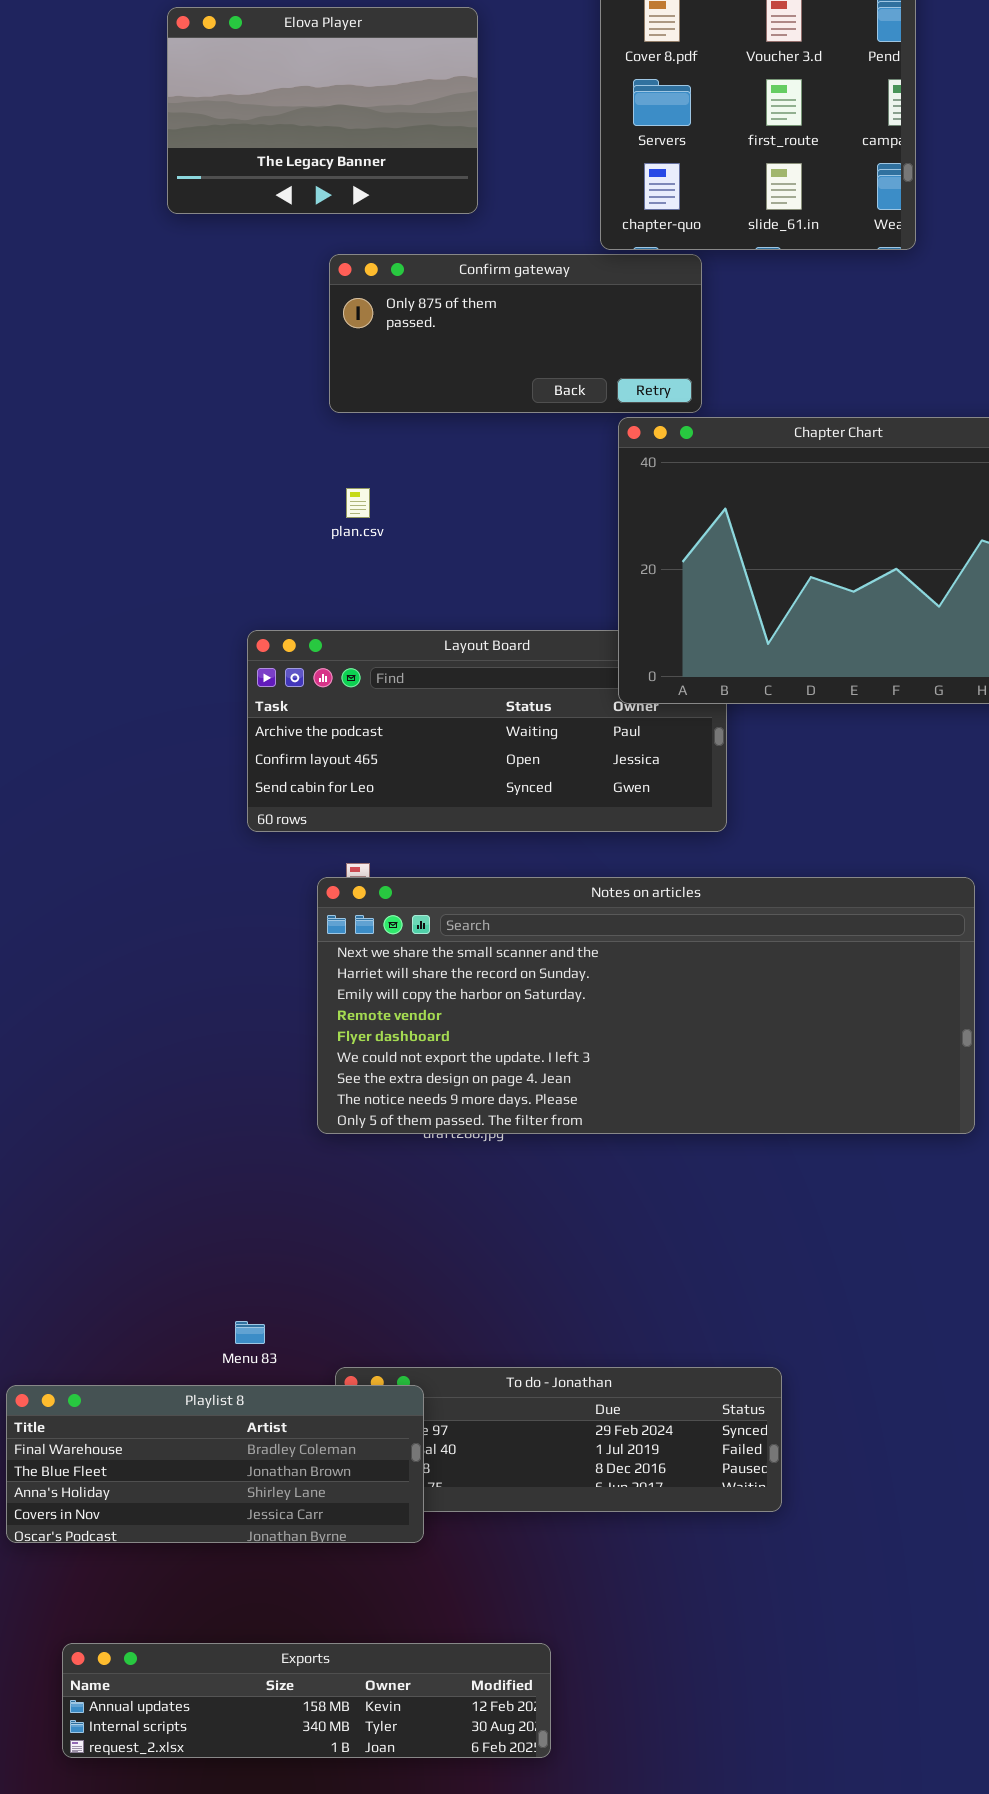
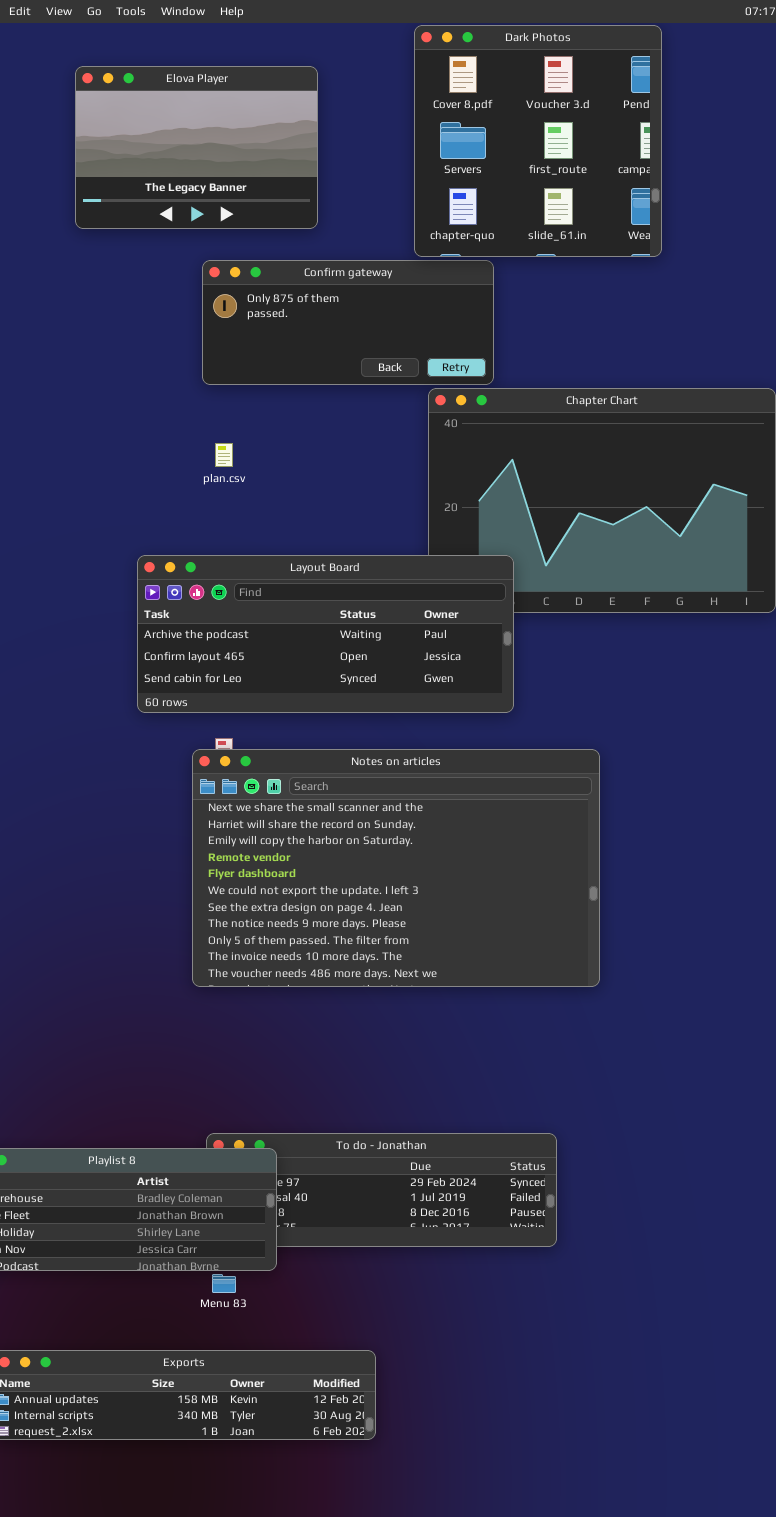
Layout Board: [247,630,727,832] -> [137,555,514,713], raised
Notes on articles: [317,877,975,1134] -> [192,749,600,987], resized
Menu 83: [235,1321,265,1344] -> [212,1274,236,1293], moved

